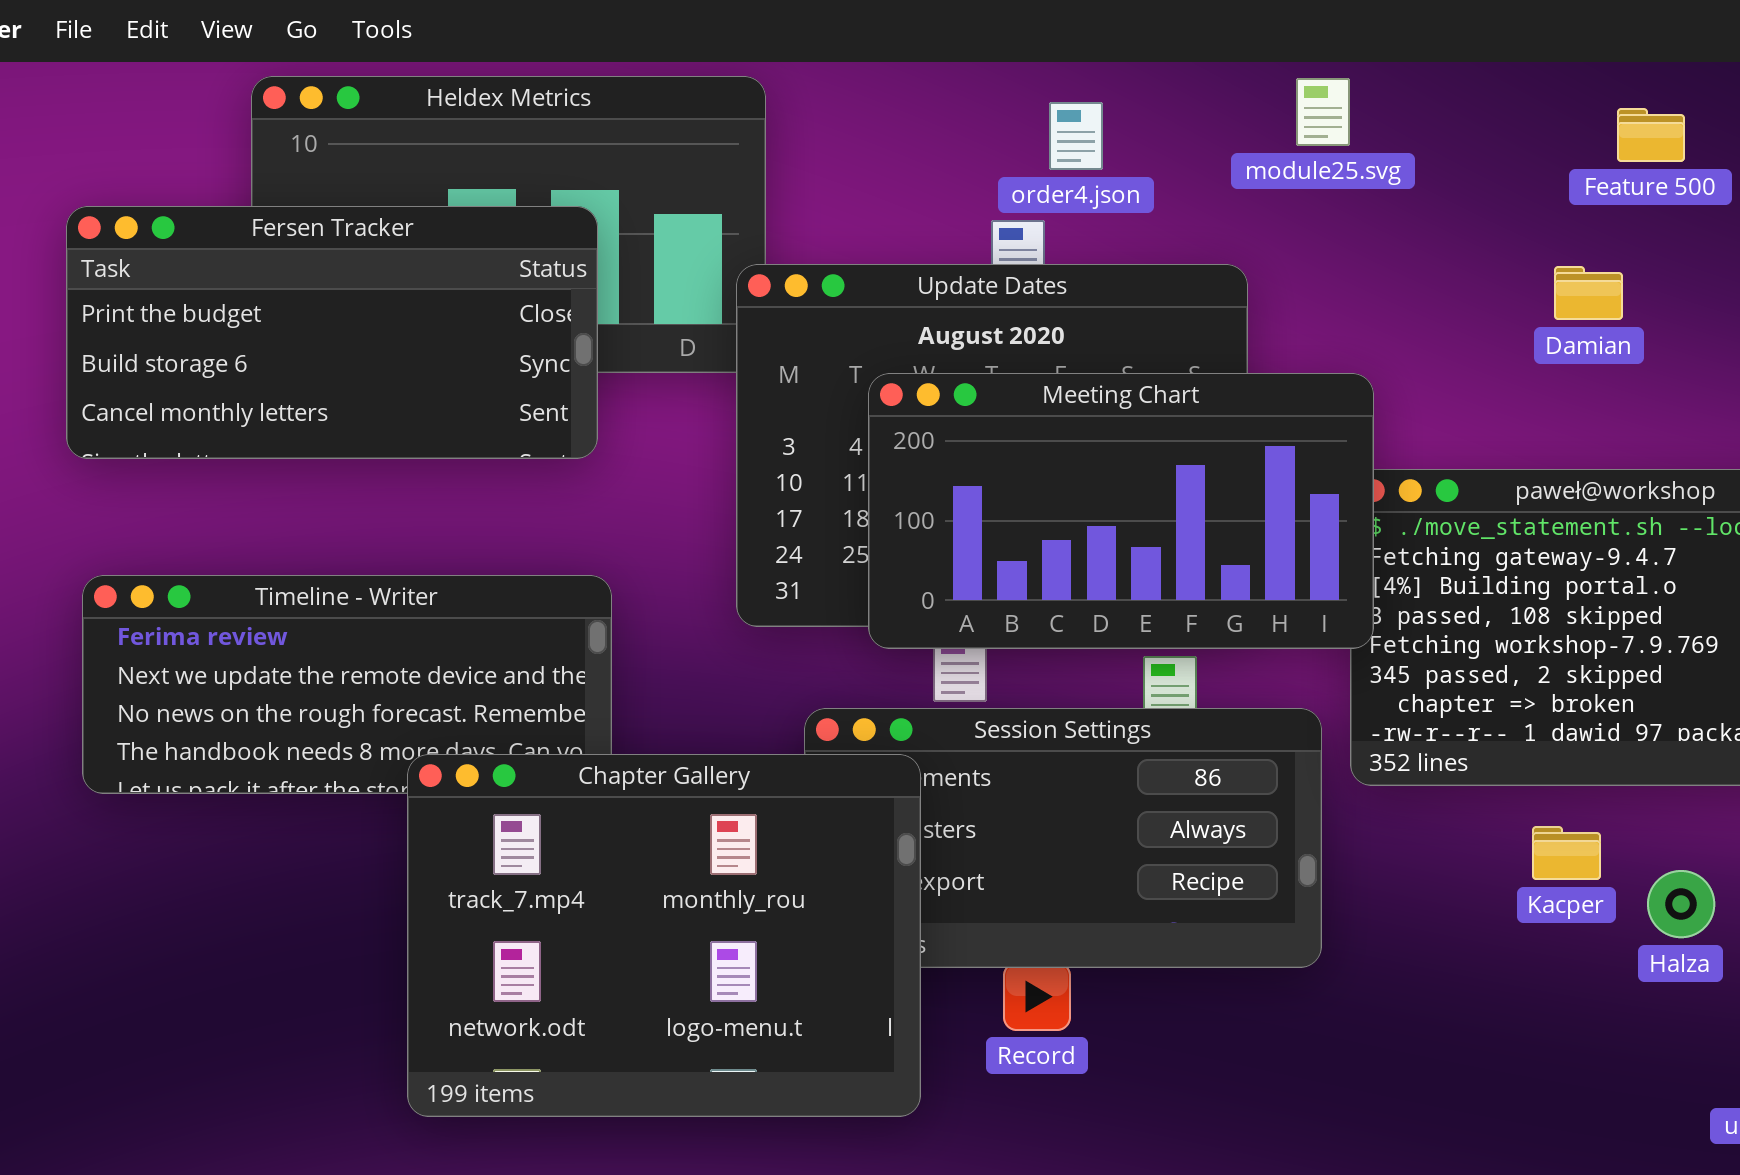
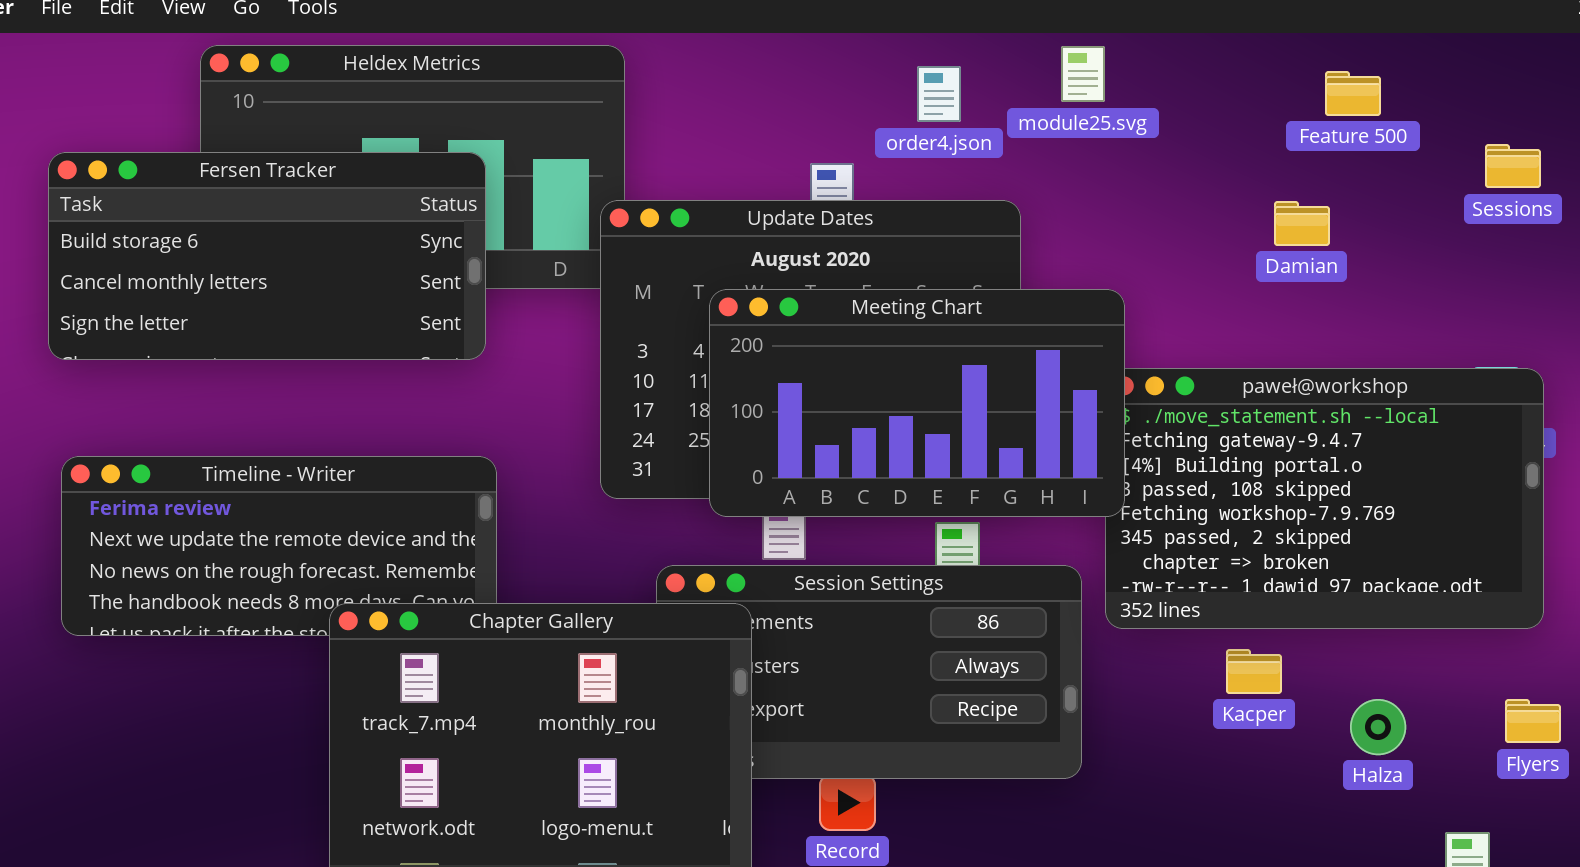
order4.json: [1049,102,1103,170] -> [917,66,961,122], moved
Fersen Tracker: [66,206,598,459] -> [48,152,486,360], scrolled down 1 row
Kacper: [1532,826,1601,880] -> [1226,649,1282,694], moved

